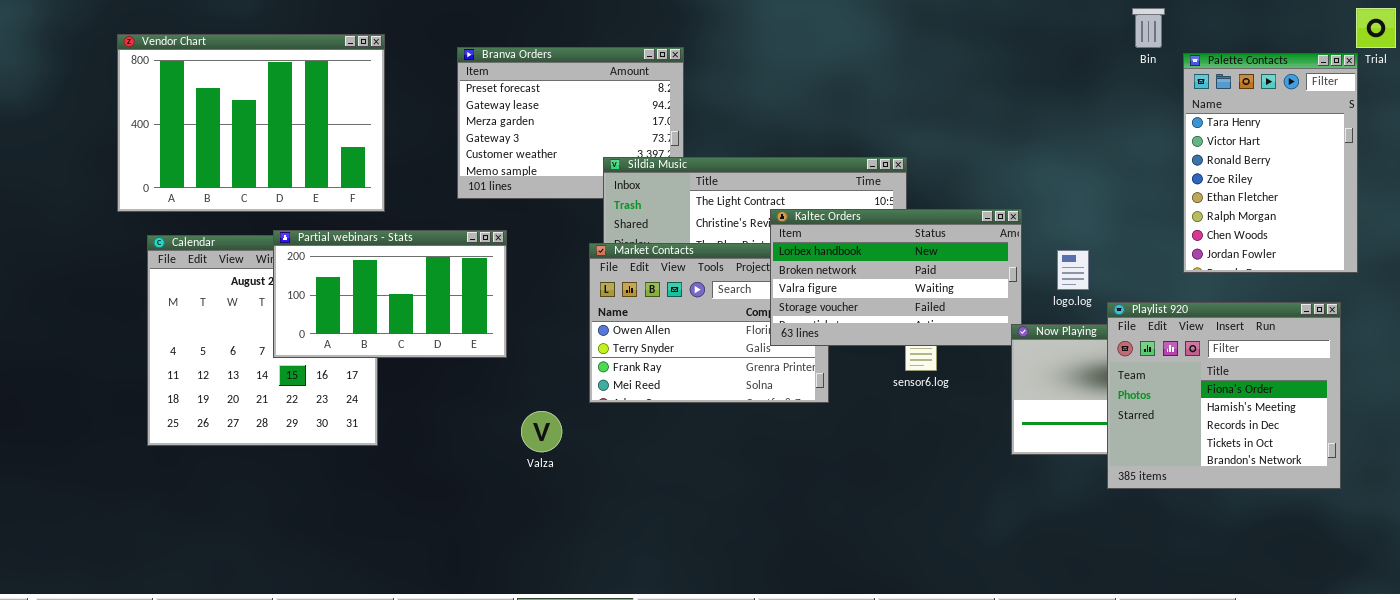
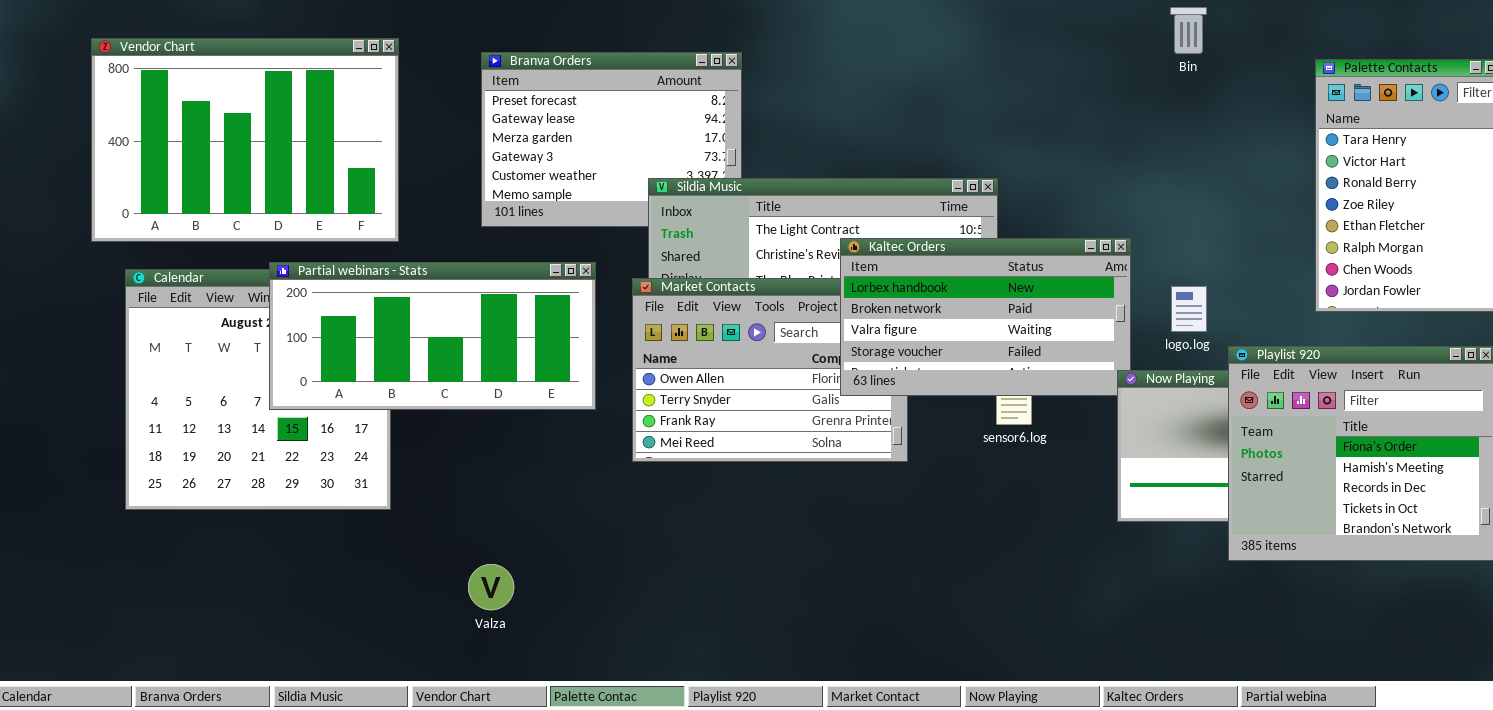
Bin: [1132,8,1165,48] -> [1170,7,1207,54], moved
Partial webinars - Stats: [273,230,507,358] -> [269,262,596,410], resized
Valza: [521,411,562,452] -> [468,564,514,610], moved

